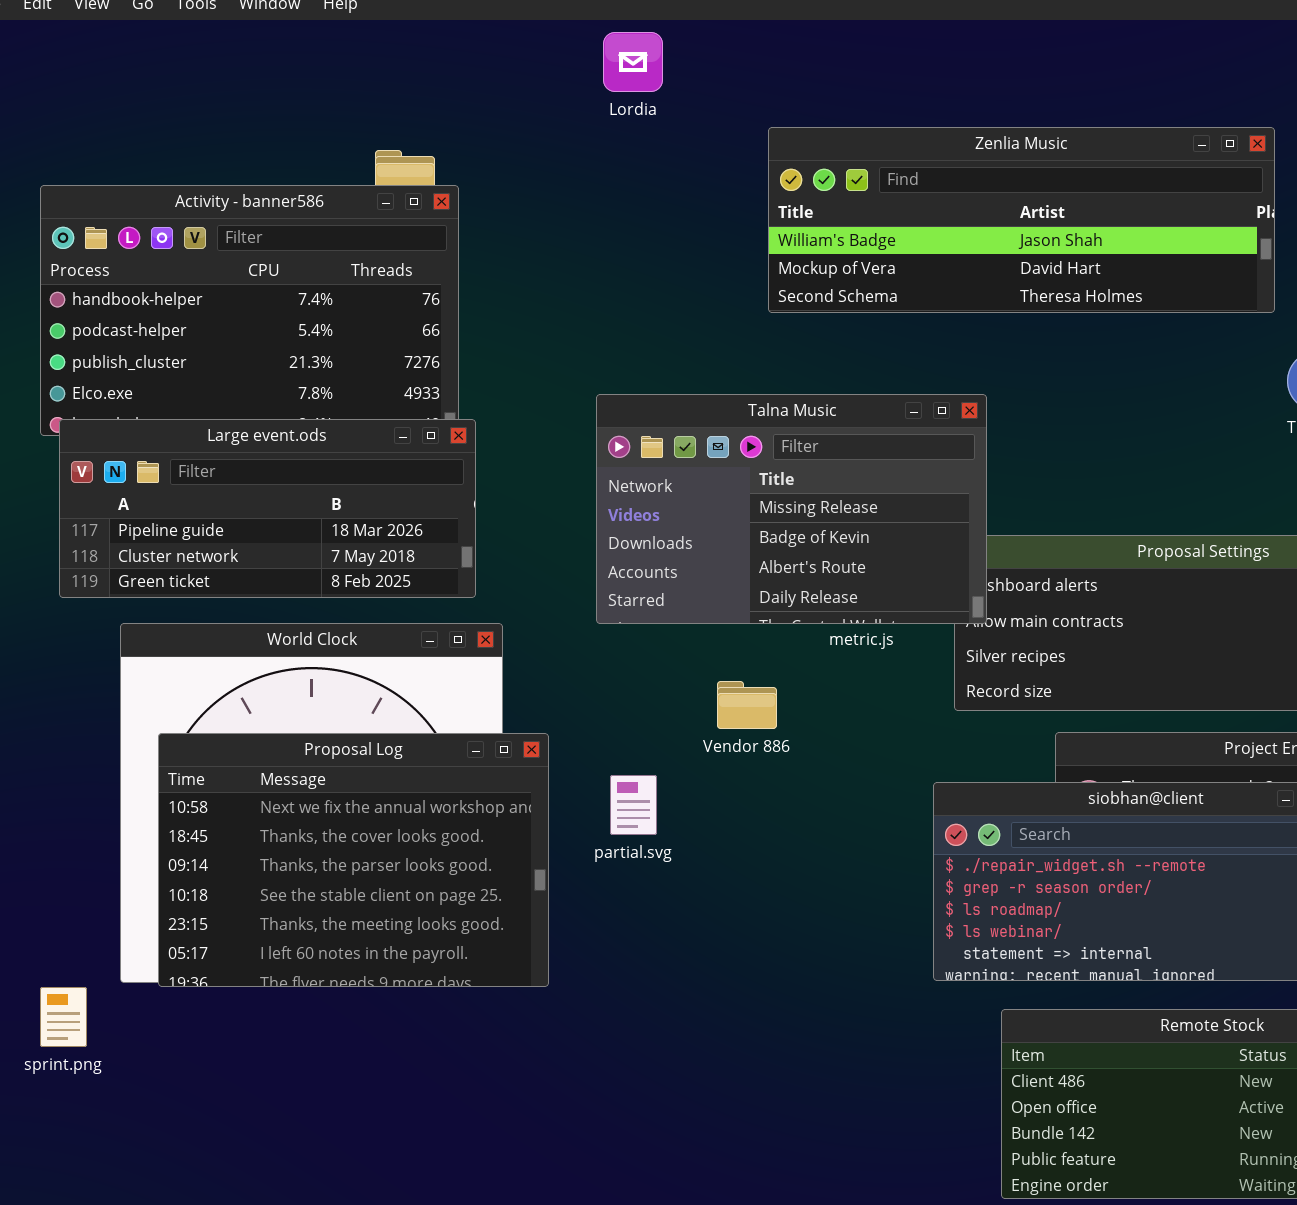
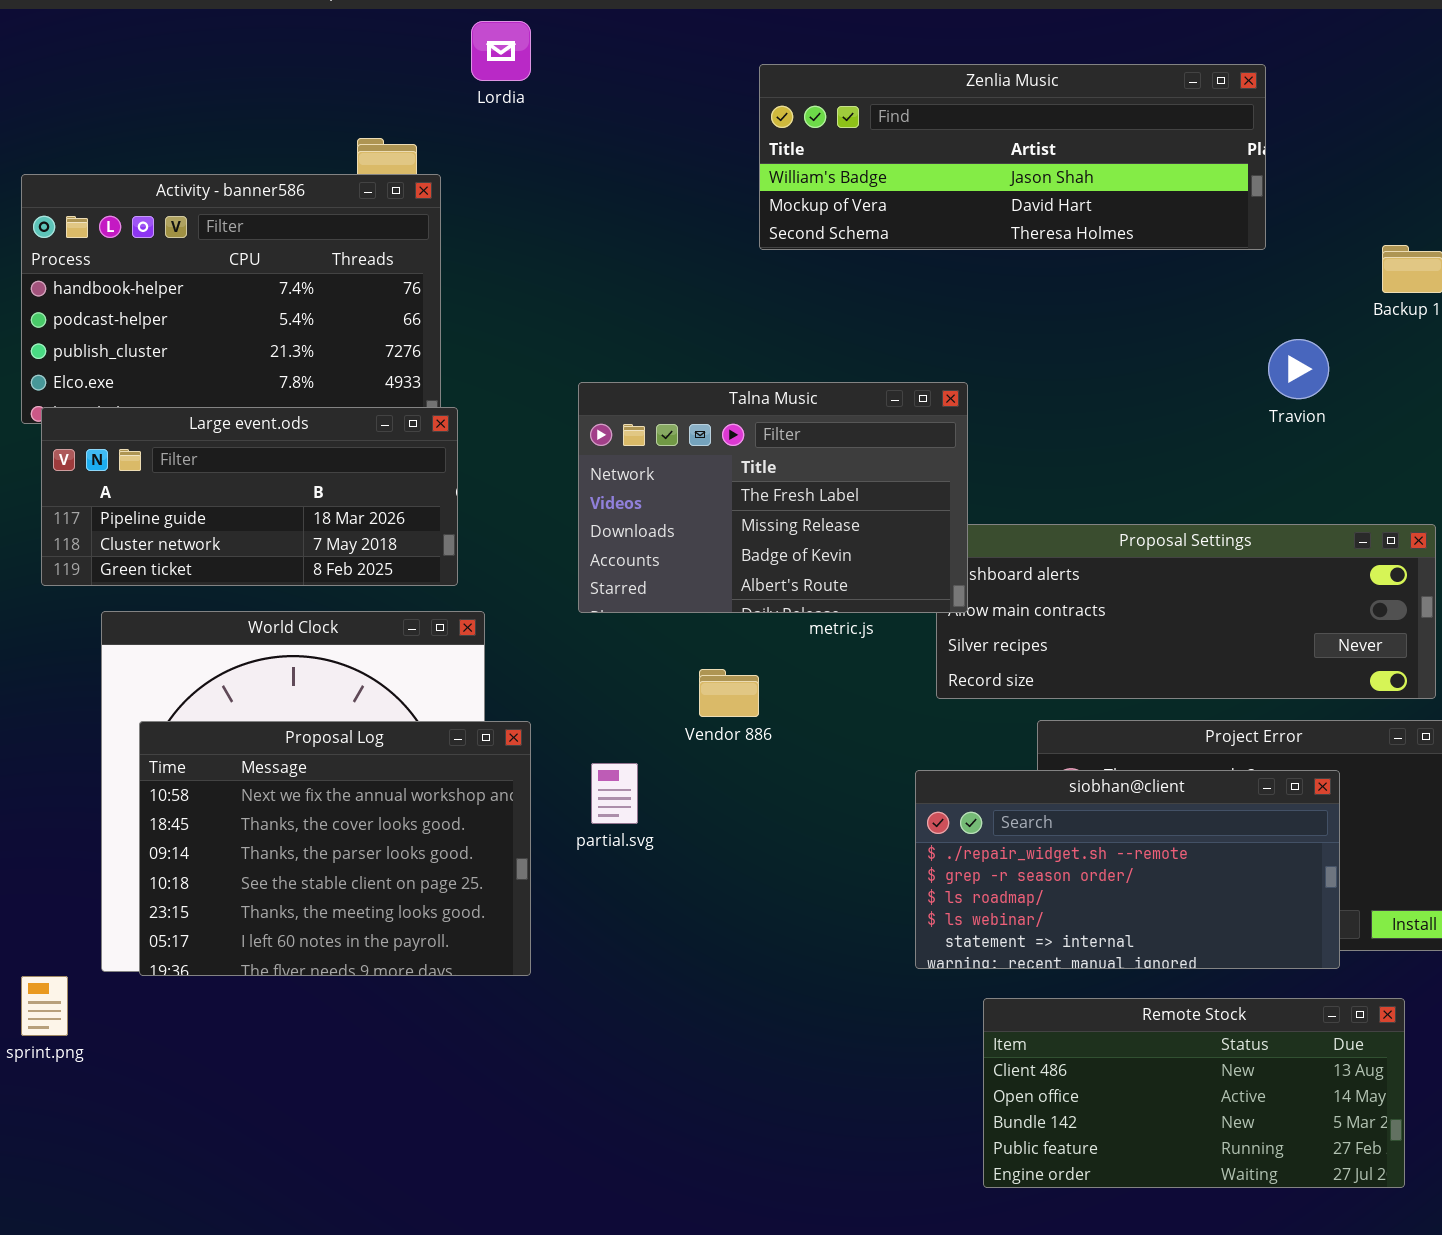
Lordia: [603,32,663,92] -> [471,21,531,81], moved
Zenlia Music: [768,127,1275,313] -> [759,64,1266,250], moved
Talna Music: [596,394,987,624] -> [578,382,968,613], scrolled up 1 row

